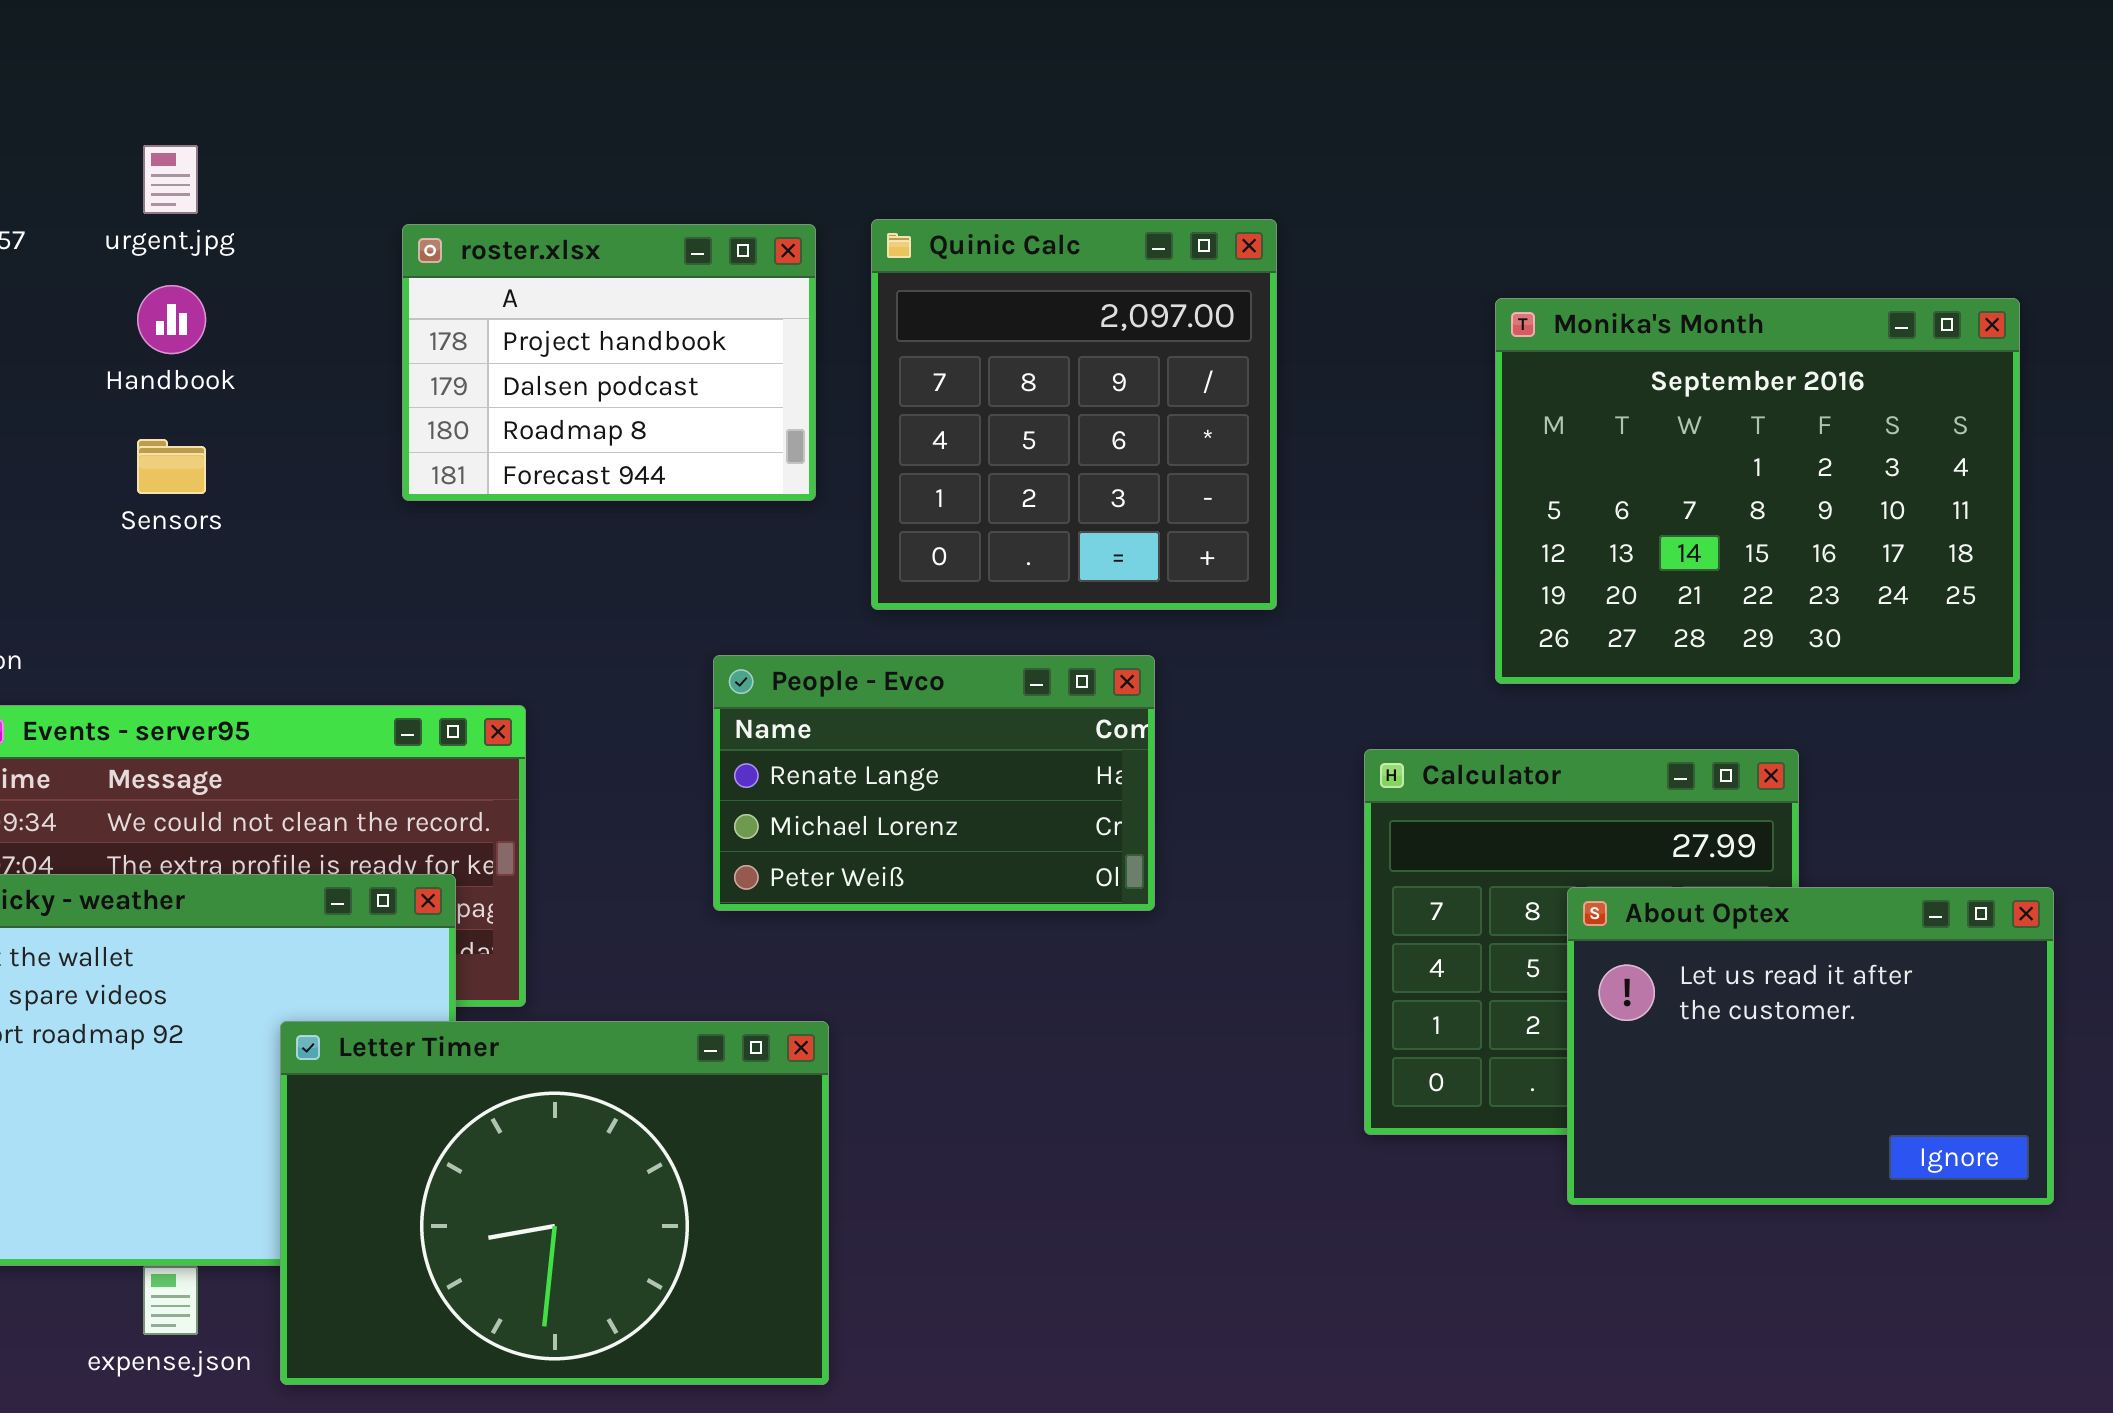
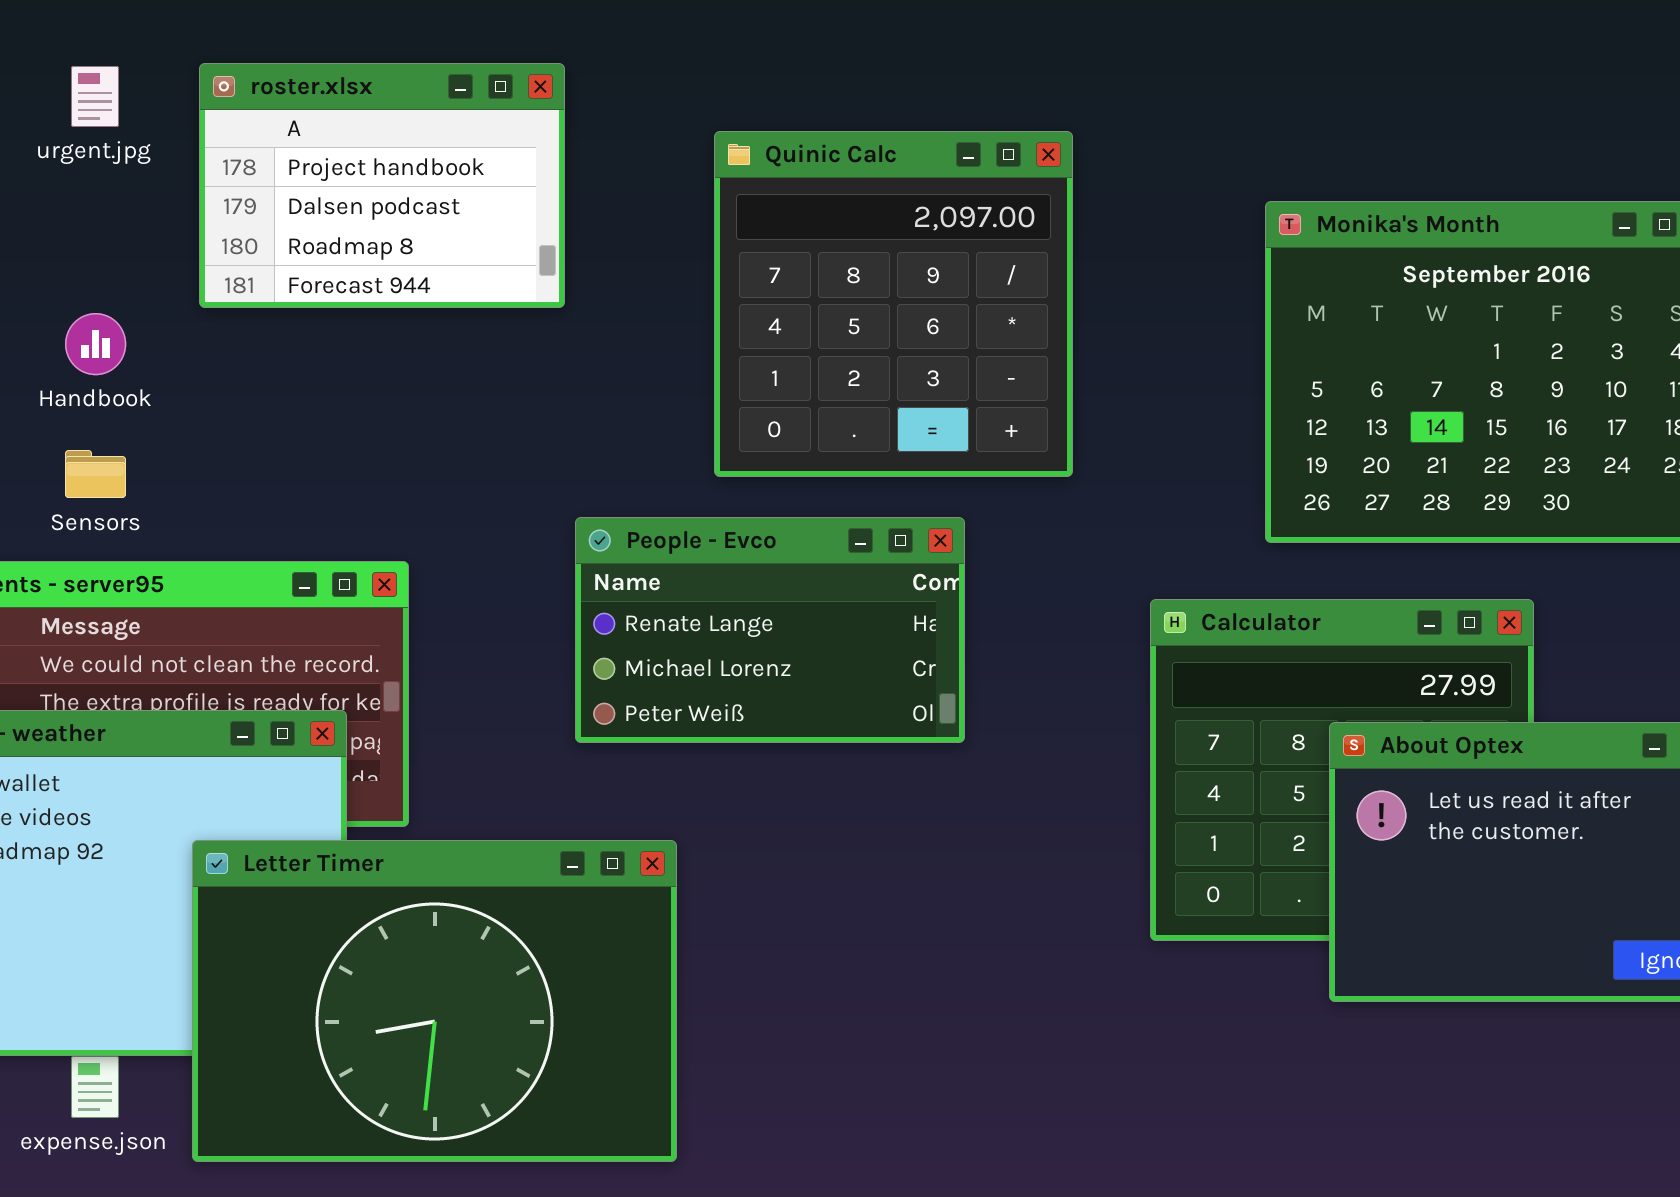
roster.xlsx: [402,224,816,501] -> [199,63,565,308], moved
Handbook: [137,285,206,354] -> [65,313,126,375], moved
Sensors: [137,439,206,494] -> [65,450,126,498], moved

